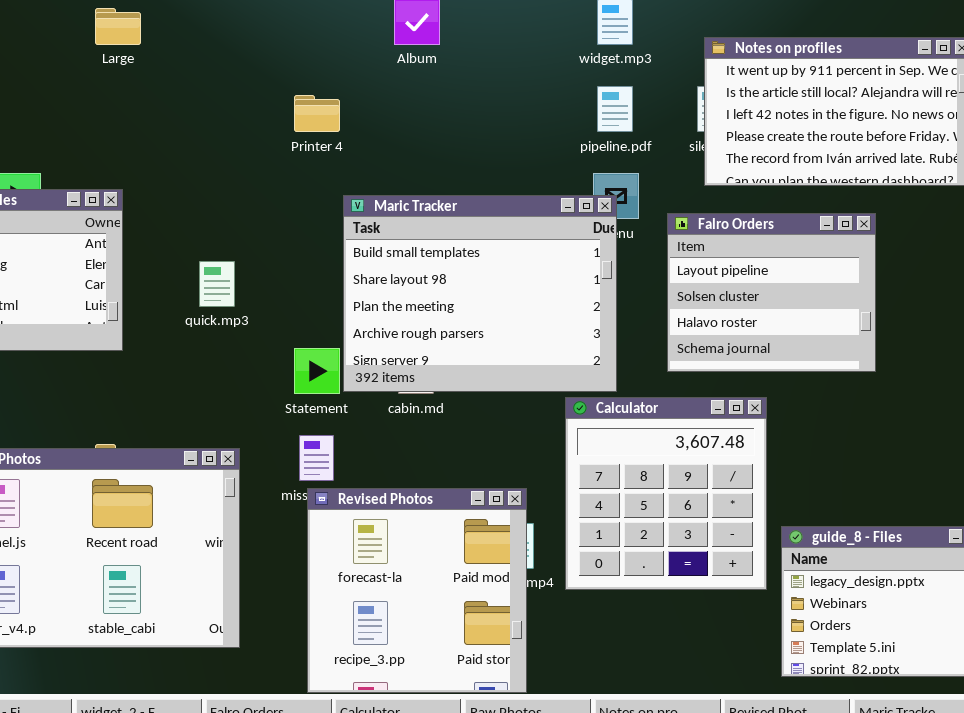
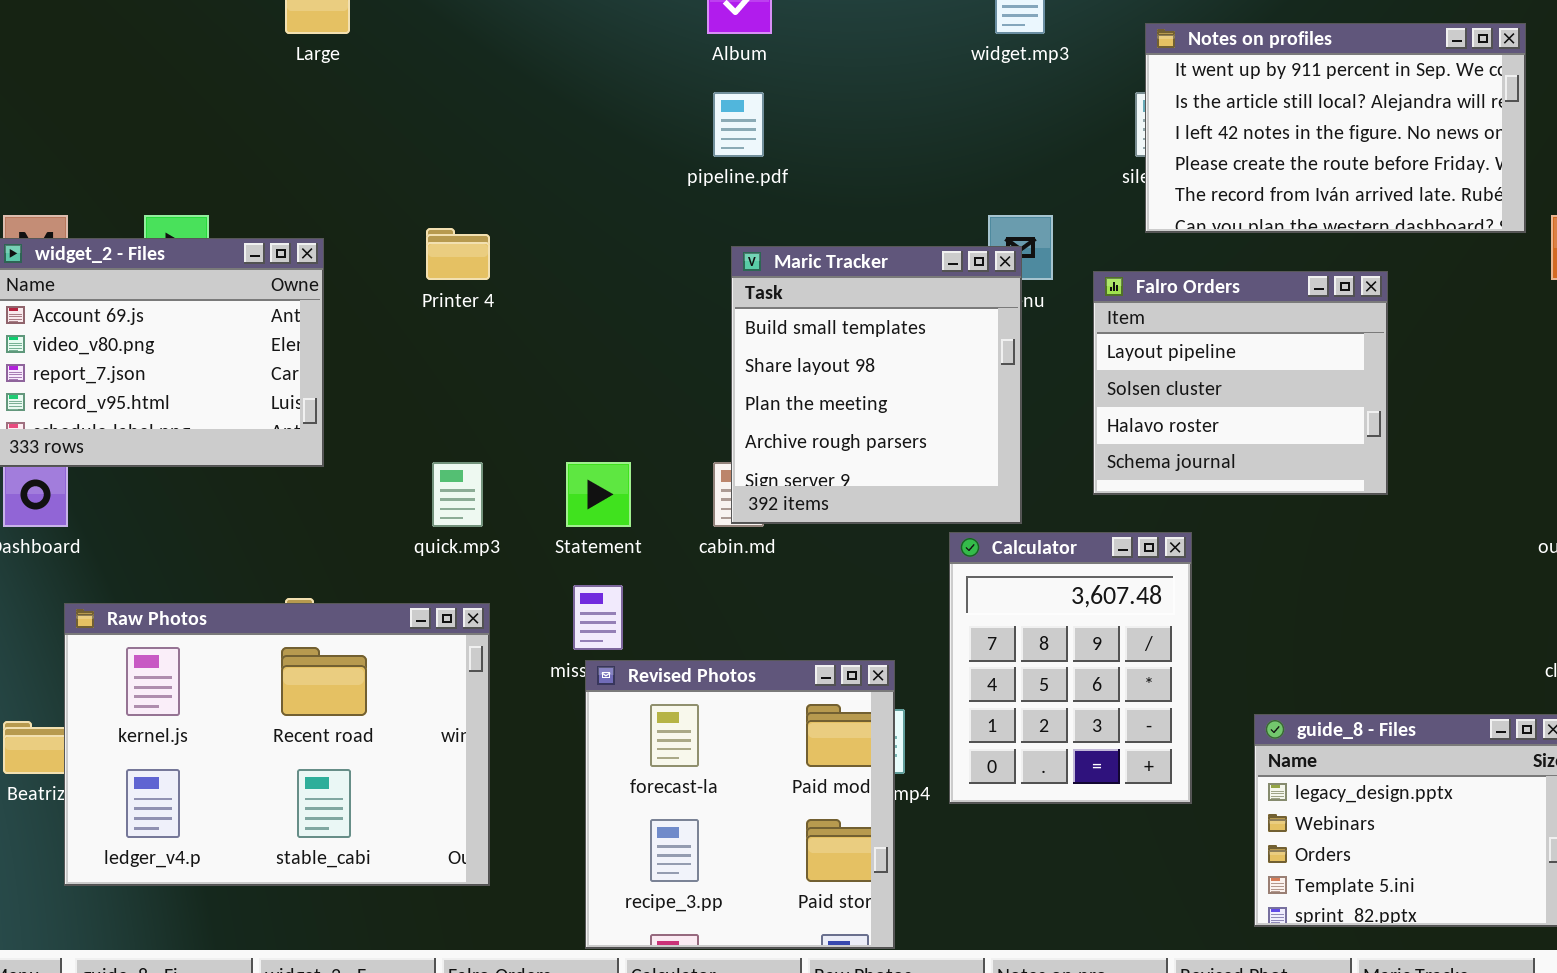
pipeline.pdf: [597,86,633,132] -> [713,92,764,157], moved
Printer 4: [294,95,340,132] -> [426,228,490,280], moved
Maric Tracker: [343,195,617,392] -> [731,246,1022,524], resized
quick.mp3: [199,261,235,307] -> [432,462,483,527], moved
Calculator: [565,397,767,590] -> [949,532,1192,804], resized

